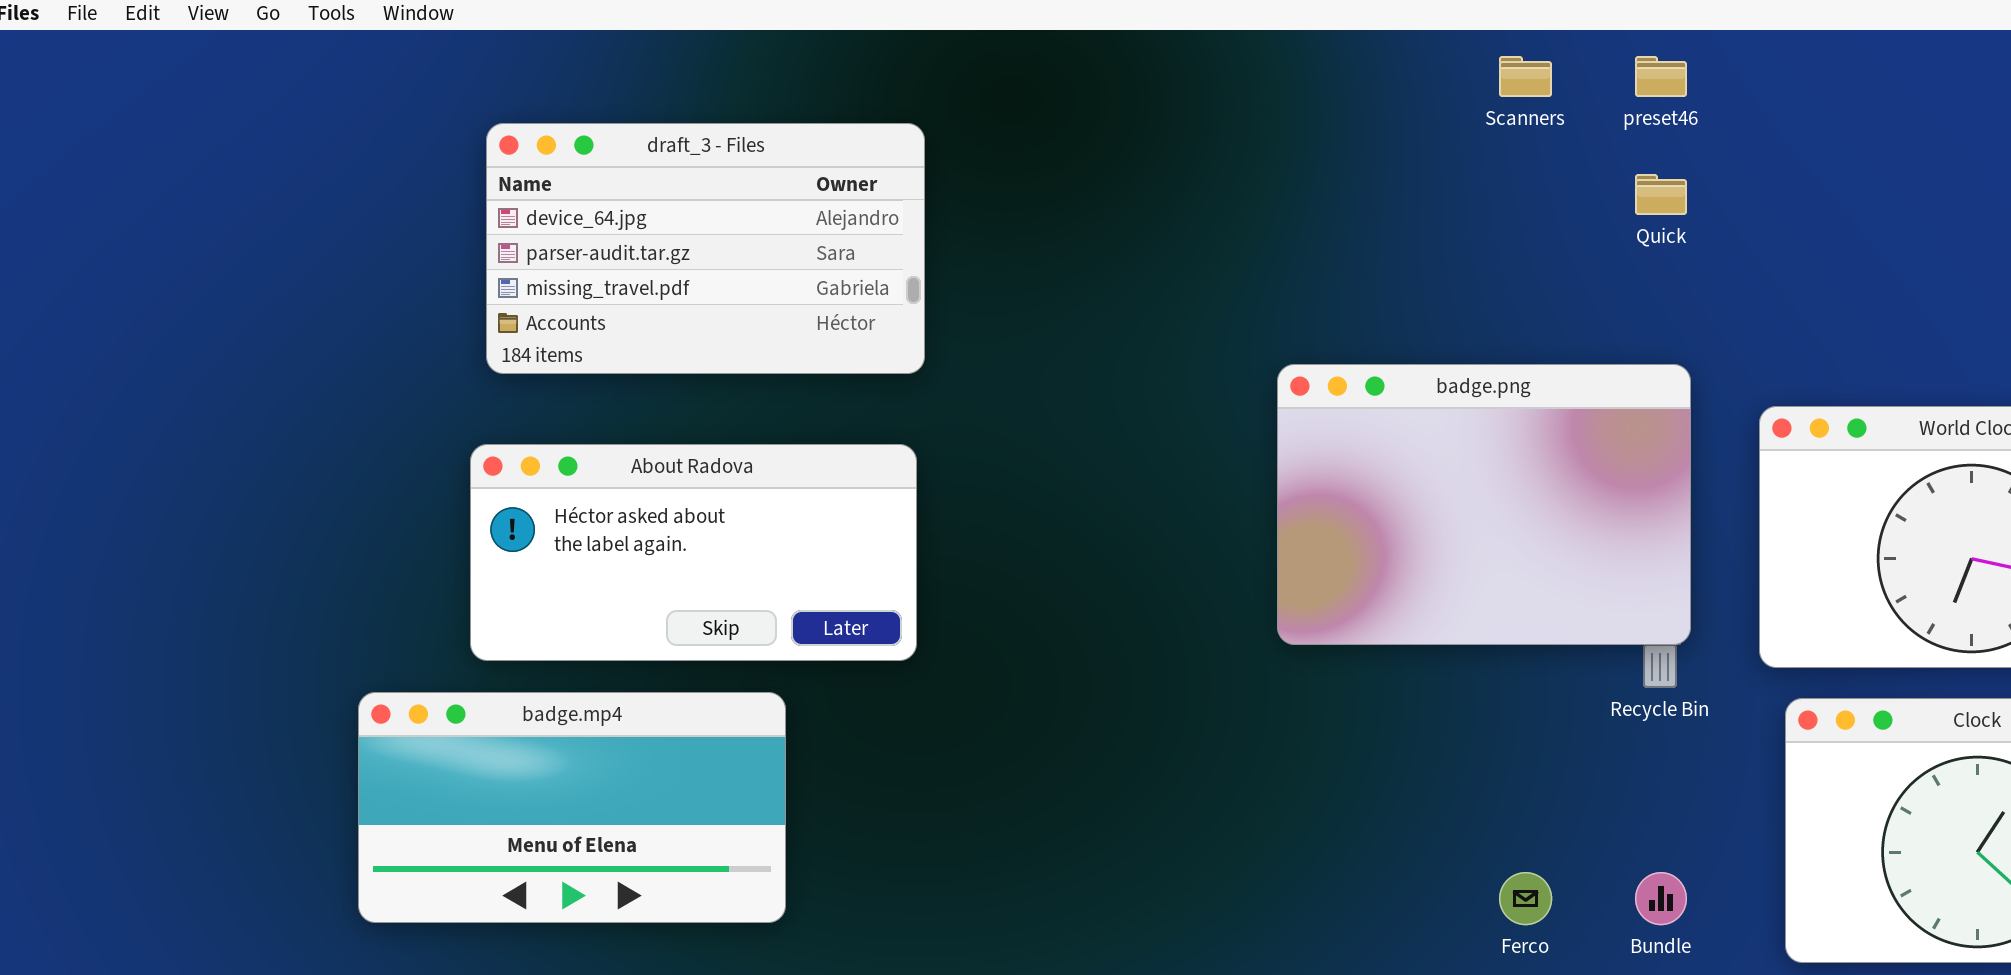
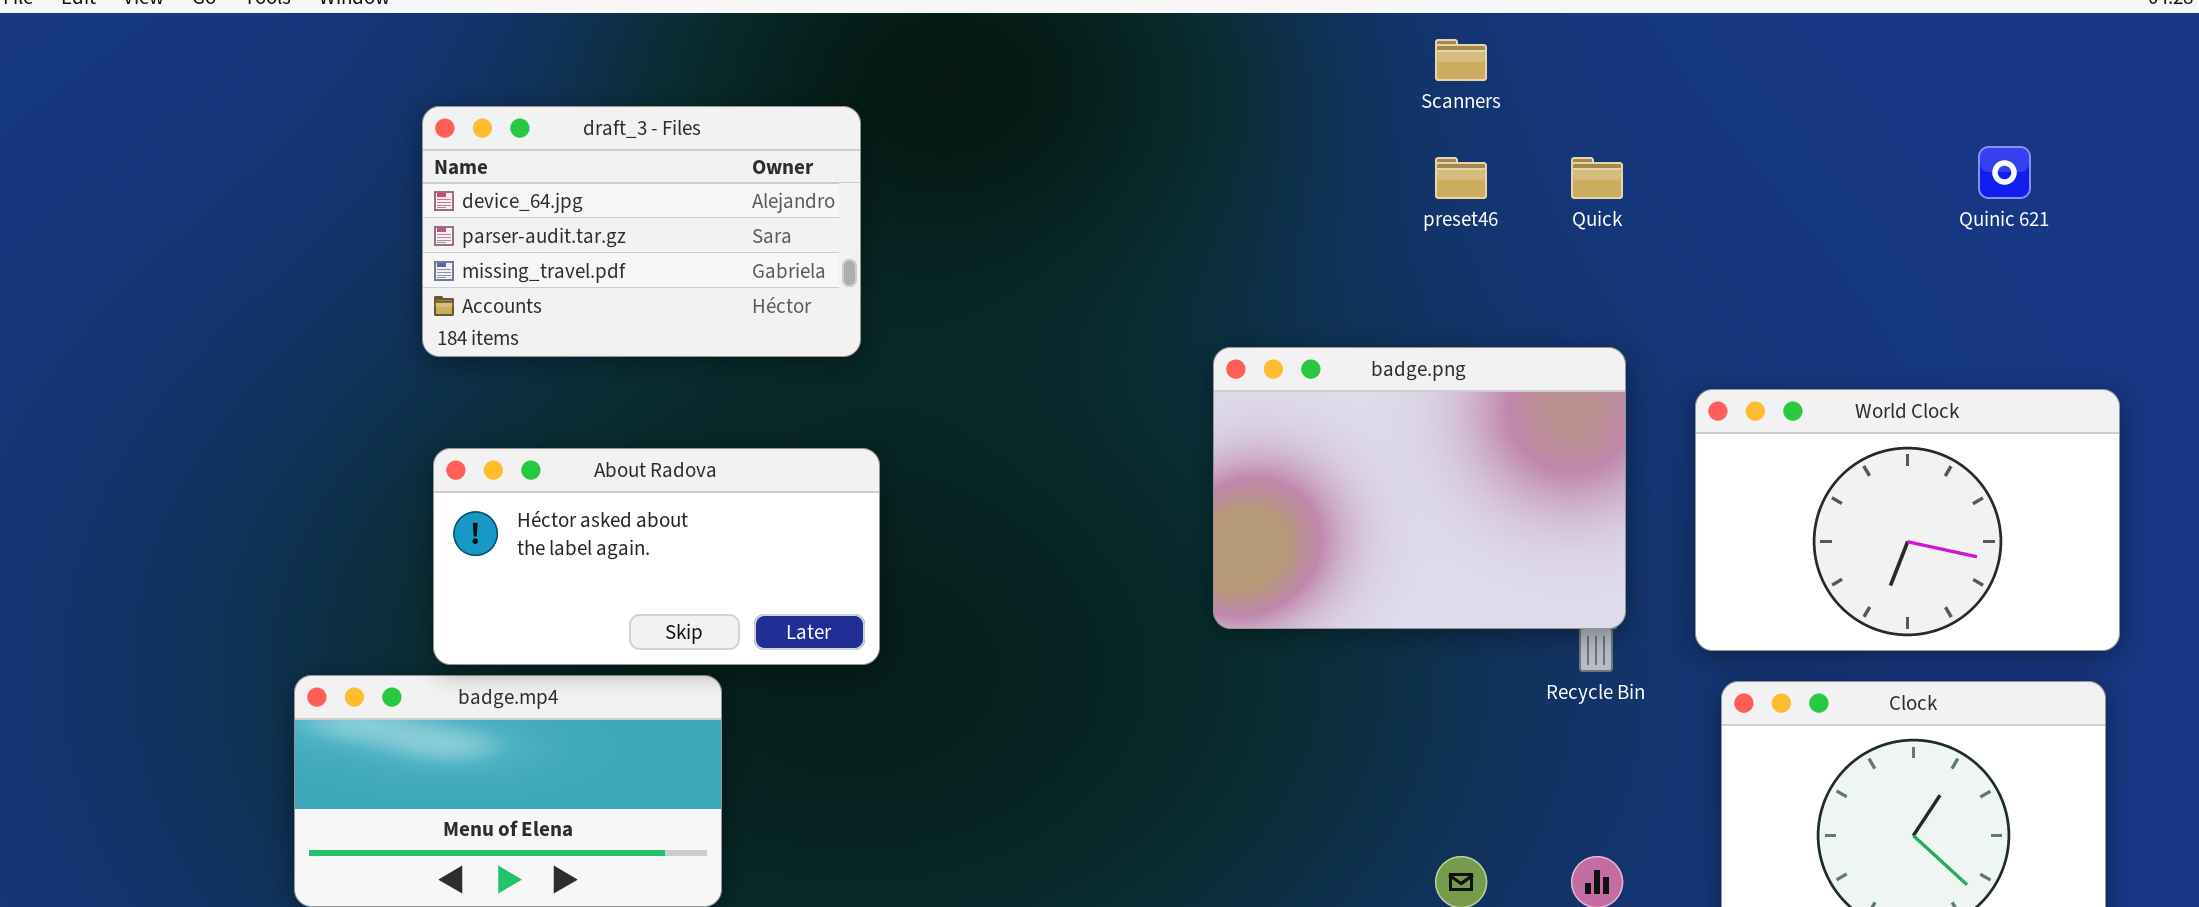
preset46: [1635,56,1687,97] -> [1435,157,1487,199], moved
About Radova: [470,444,917,661] -> [433,448,880,665], moved

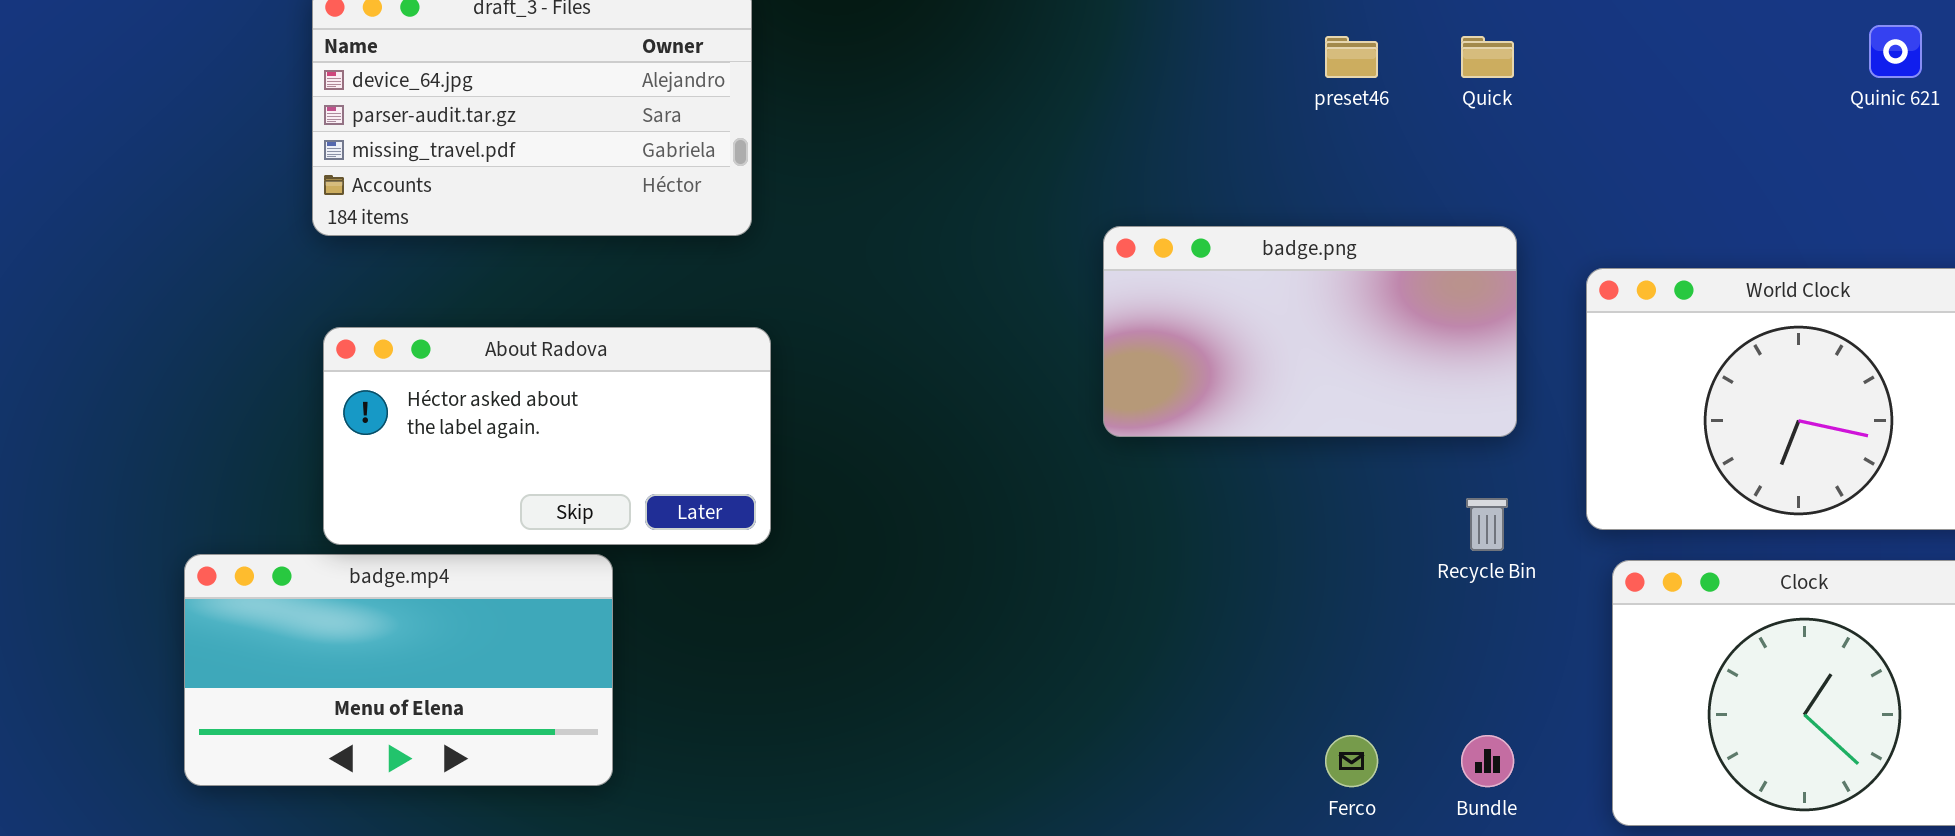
badge.png: [1213,347,1626,629] -> [1103,226,1517,437], resized

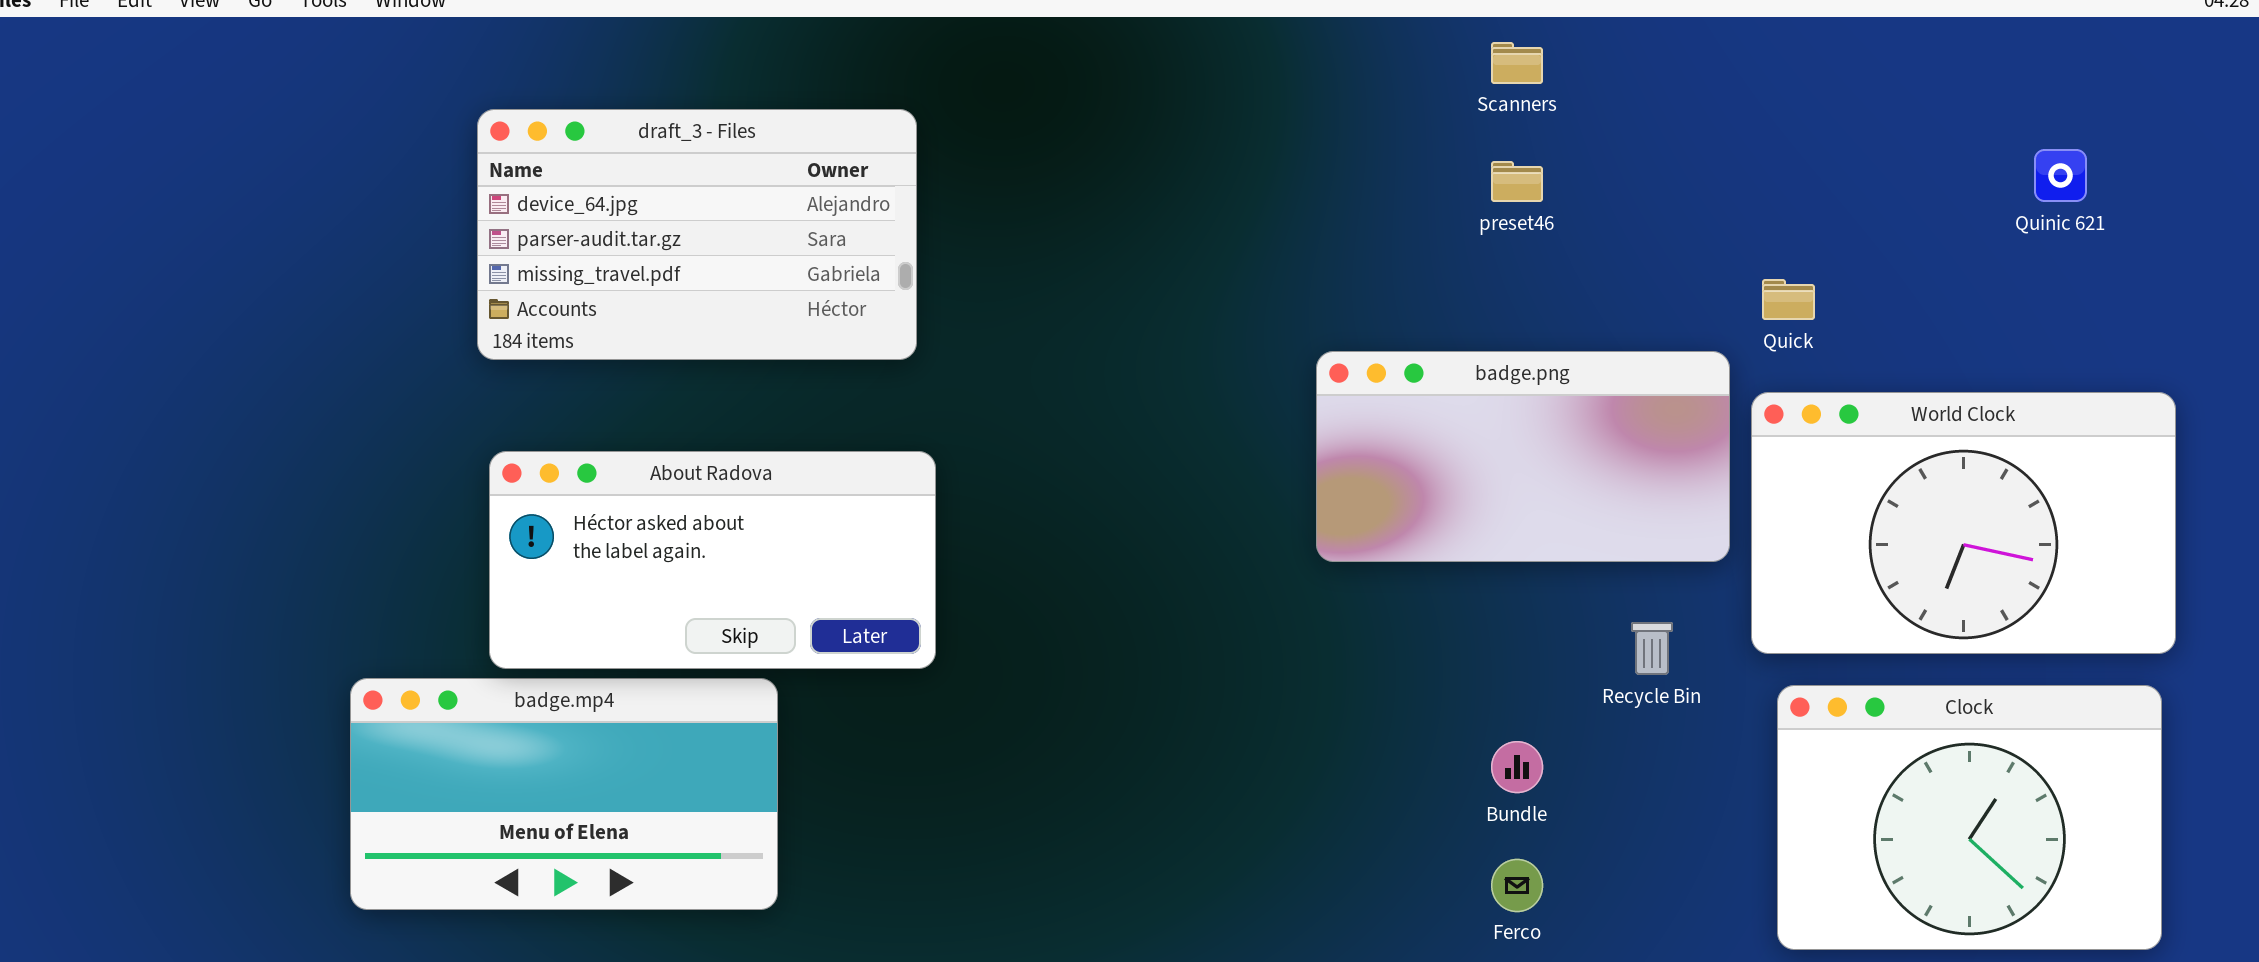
Quick: [1461,36,1514,78] -> [1762,279,1815,320], moved
badge.png: [1103,226,1517,437] -> [1316,351,1730,562], moved
Bundle: [1461,735,1514,787] -> [1491,741,1543,793], moved

